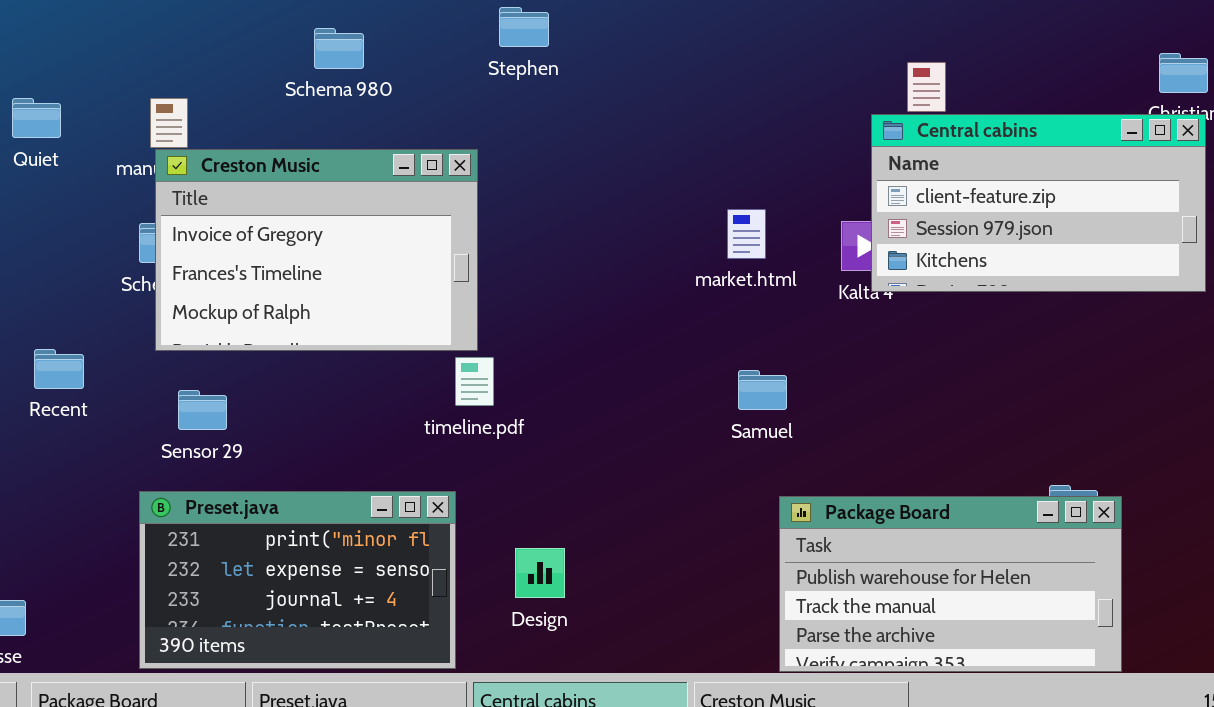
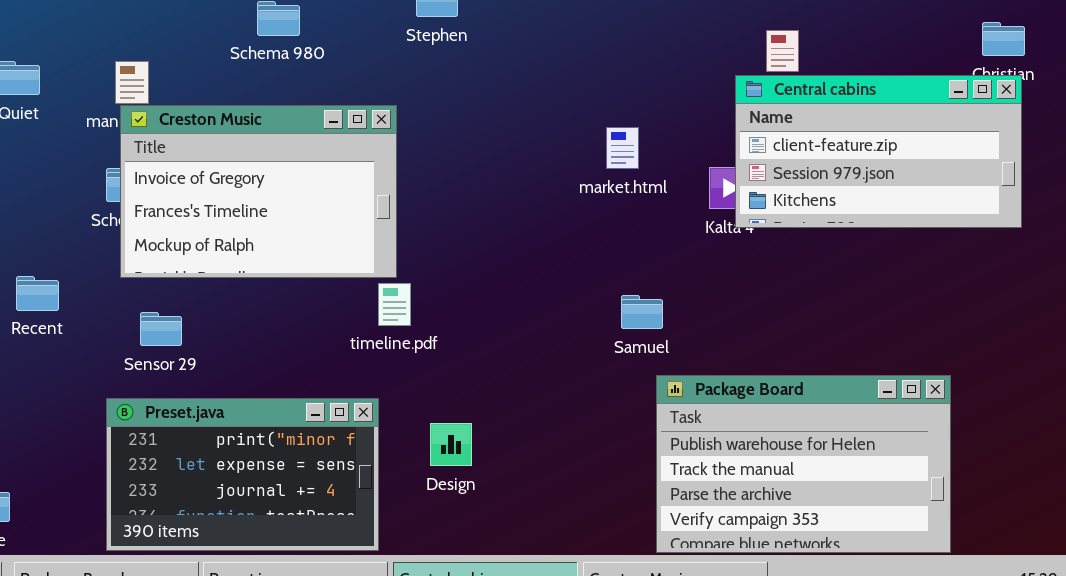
market.html: [727,209,766,259] -> [606,127,639,169], moved
Package Board: [779,496,1122,672] -> [656,375,951,553], resized
Design: [515,548,565,598] -> [430,423,472,466], moved

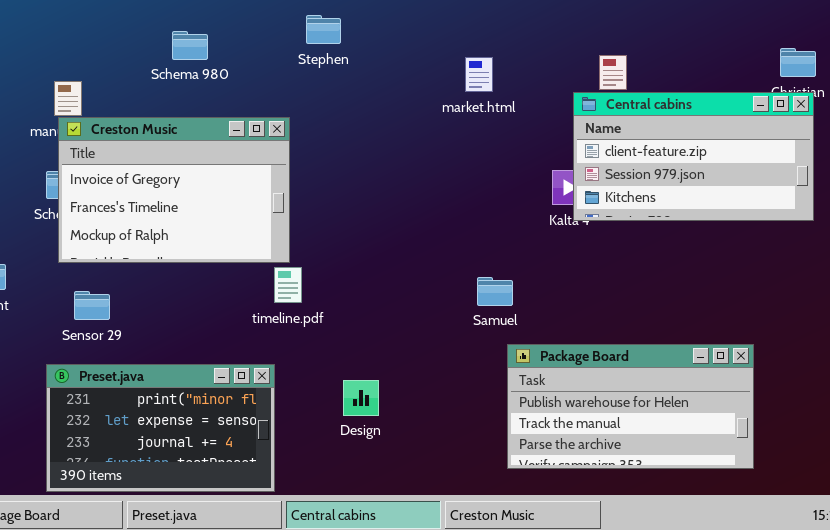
market.html: [606,127,639,169] -> [465,57,493,92], moved
Package Board: [656,375,951,553] -> [507,344,754,469], resized
Design: [430,423,472,466] -> [343,380,379,416], moved

